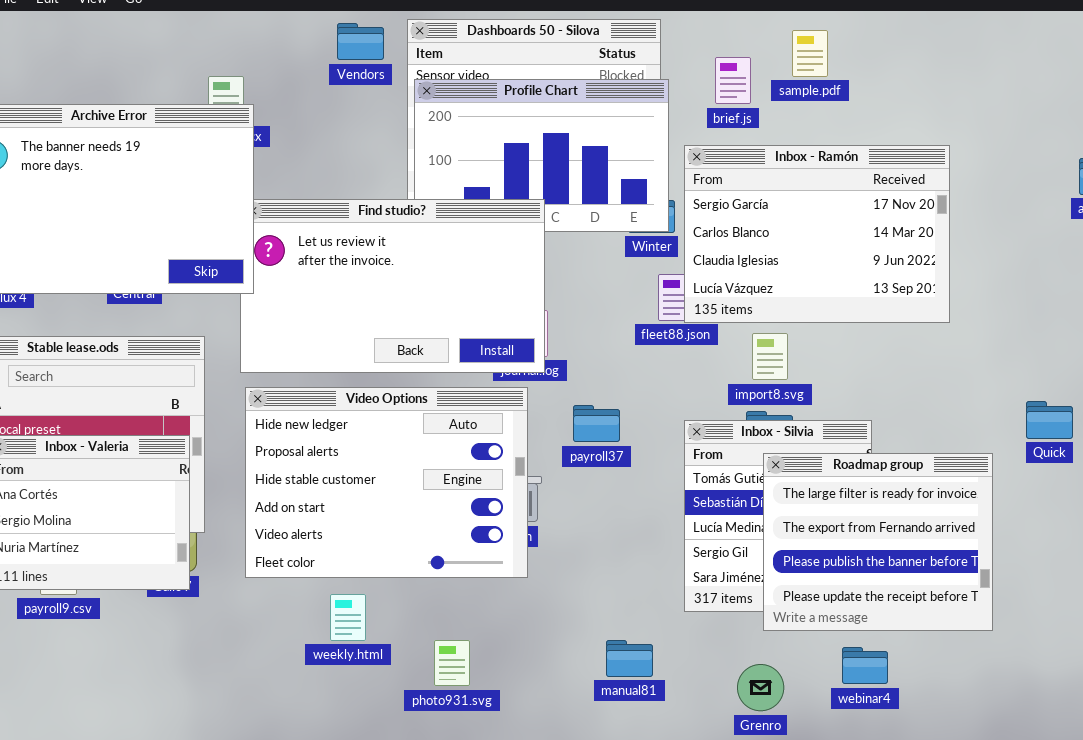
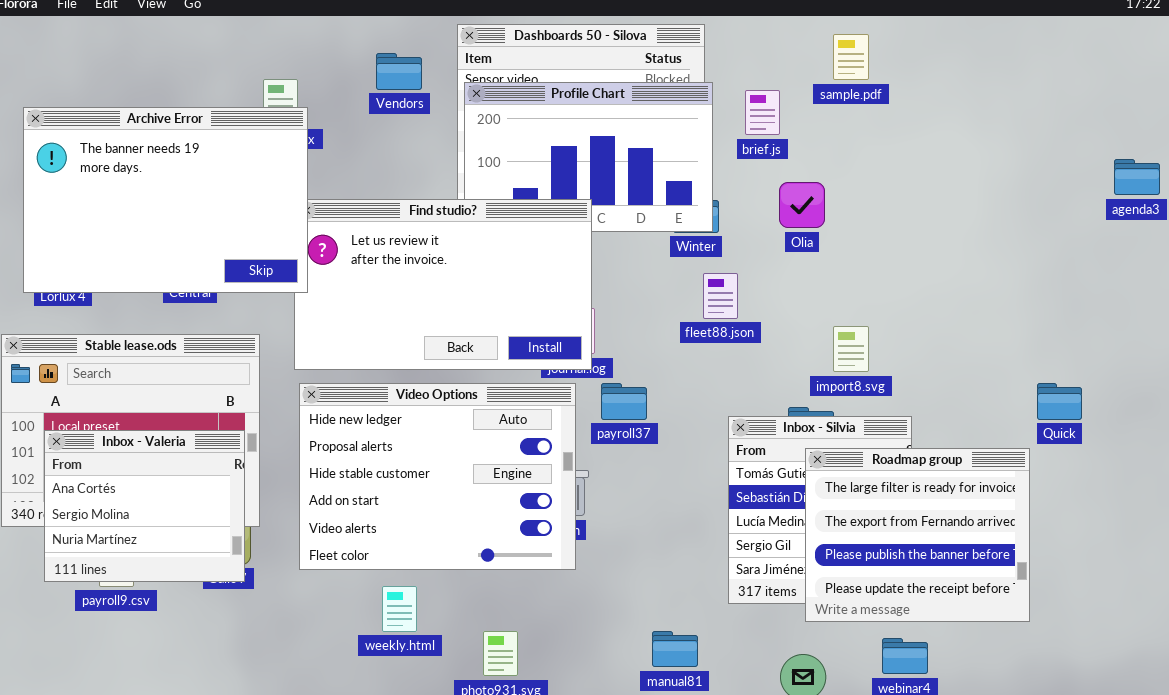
Vendors: [337,23,384,60] -> [376,53,422,90], moved
brief.js: [715,57,751,104] -> [745,90,780,135], moved
Inbox - Ramón: [684,145,950,323] -> none, closed
import8.svg: [752,333,788,380] -> [833,326,869,372], moved
Quick: [1026,401,1073,439] -> [1037,383,1082,420], moved
payroll37: [573,405,620,442] -> [601,383,647,420], moved

